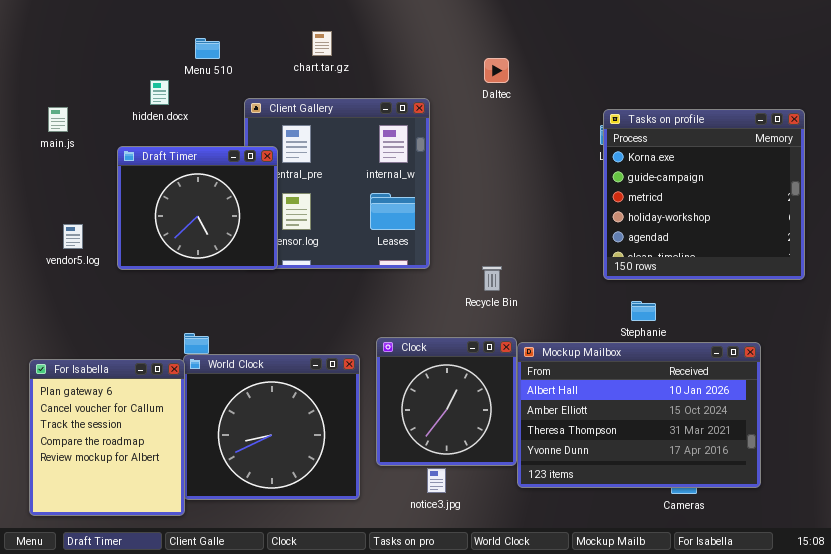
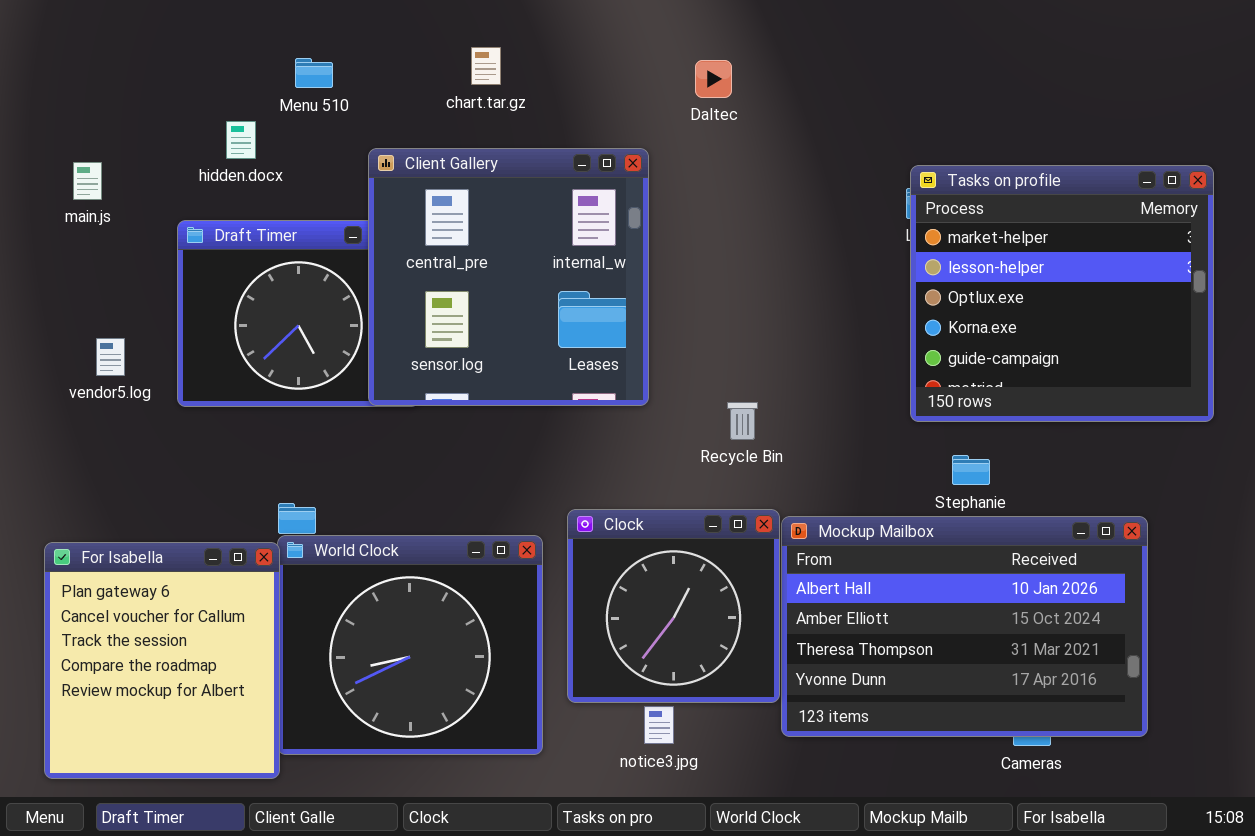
Daltec: [484,58,509,83] -> [695,60,732,98], moved
Client Gallery: [244,98,430,269] -> [368,148,649,406], raised
Tasks on profile: [603,109,805,280] -> [910,165,1214,422], scrolled up 3 rows

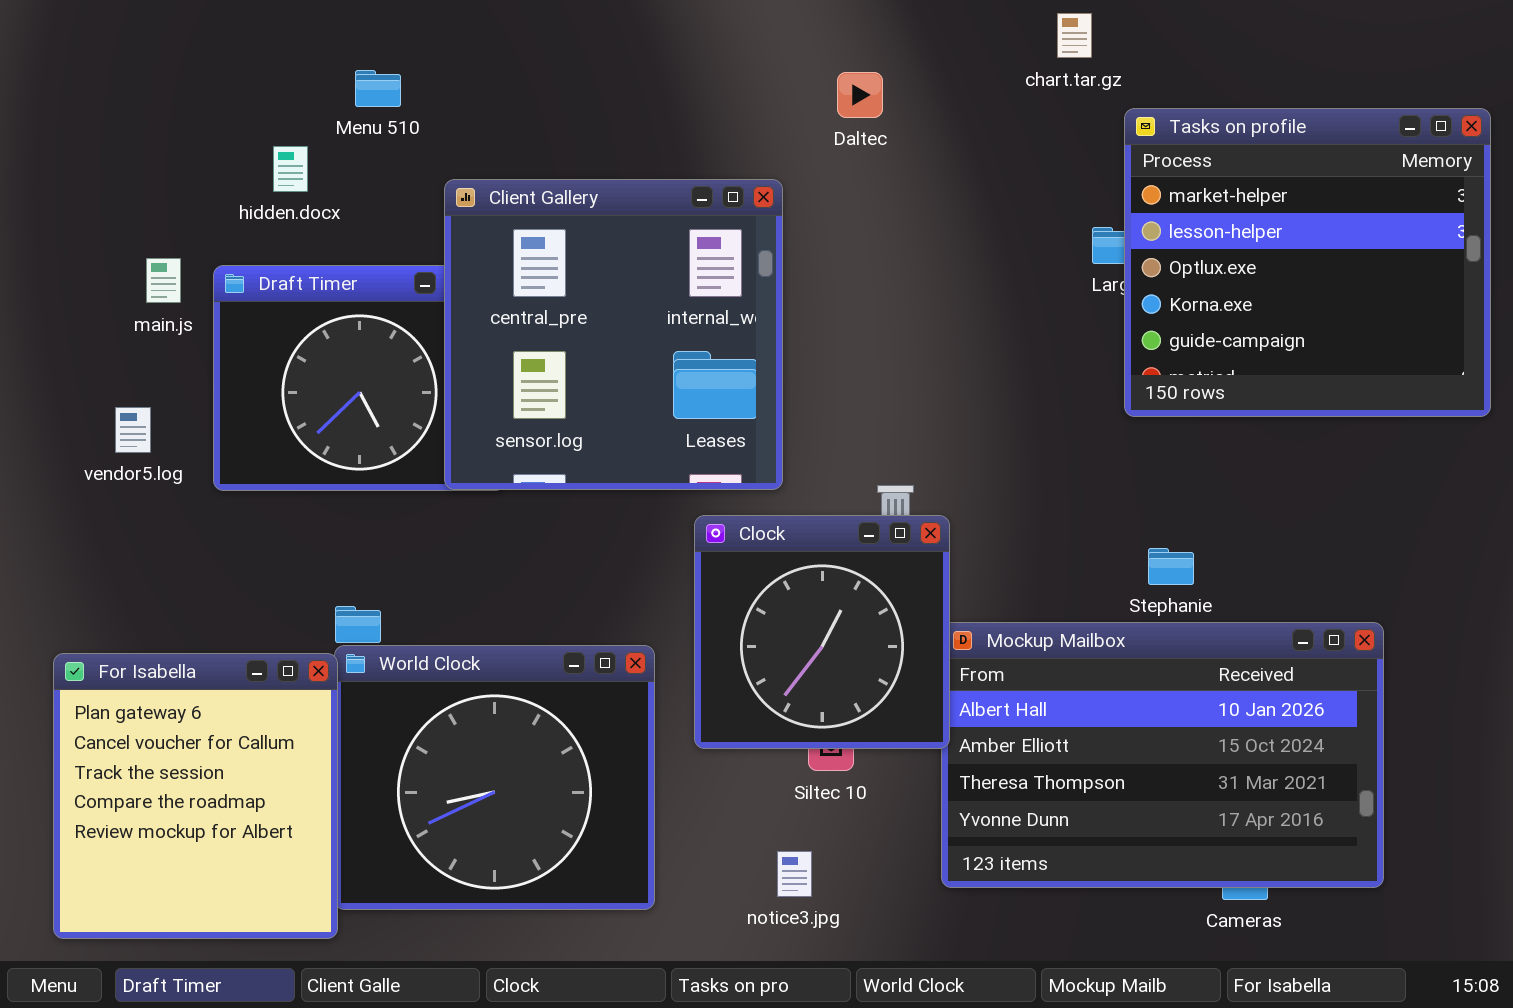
chart.tar.gz: [471,47,501,85] -> [1057,13,1092,58], moved
main.js: [73,162,102,200] -> [146,258,181,303], moved
Tasks on profile: [910,165,1214,422] -> [1124,108,1491,417], moved
Clock: [567,509,780,703] -> [694,515,950,749], moved

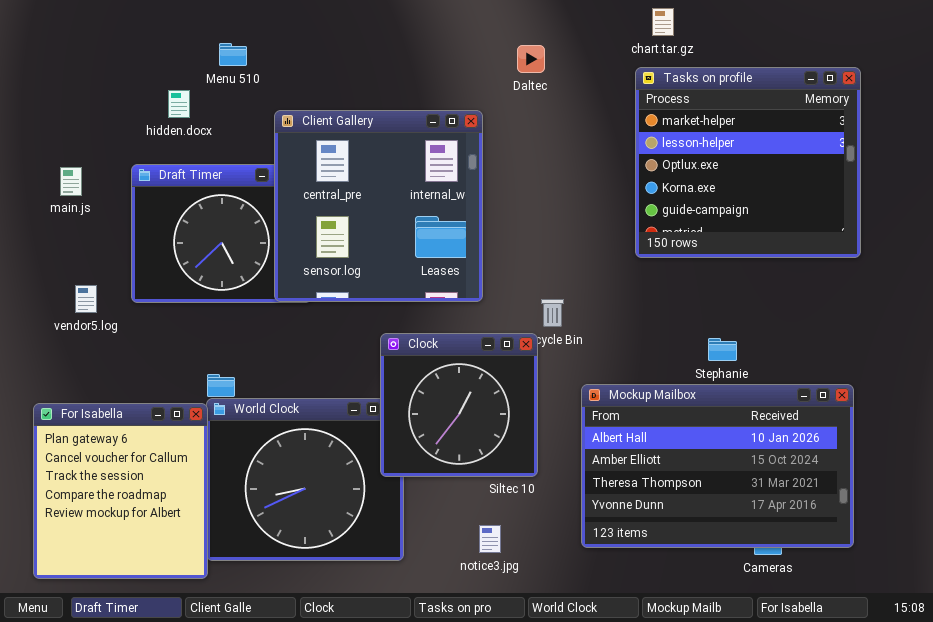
Tasks on profile: [1124,108,1491,417] -> [635,67,861,258], moved
main.js: [146,258,181,303] -> [60,167,82,196], moved
vendor5.log: [115,407,151,453] -> [75,285,97,313], moved
Clock: [694,515,950,749] -> [380,333,538,477], moved

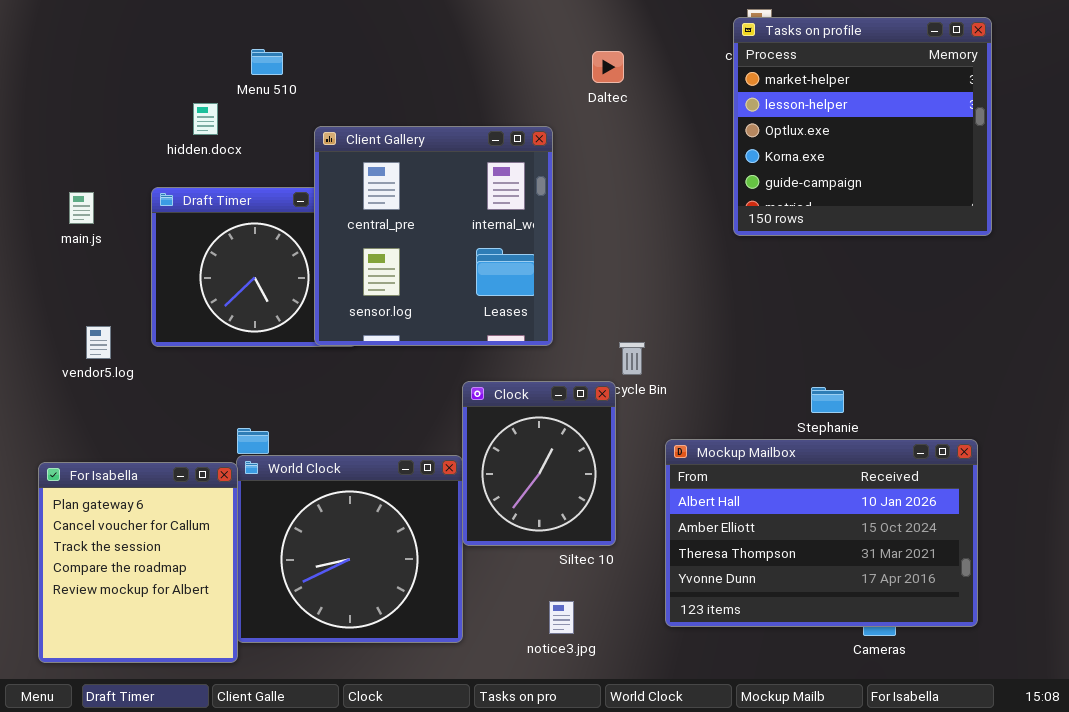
Tasks on profile: [635,67,861,258] -> [733,17,992,236], moved
Clock: [380,333,538,477] -> [462,381,616,546], resized

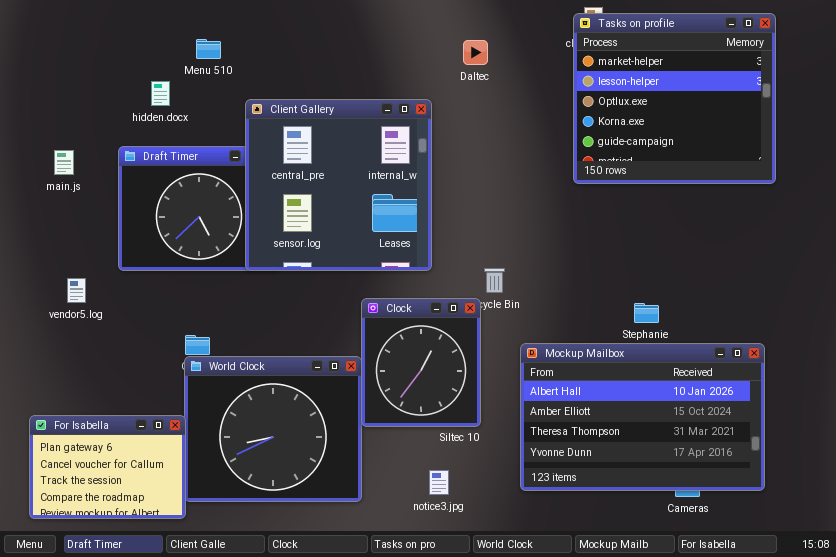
vendor5.log: [86,326,111,359] -> [67,278,86,303], moved
For Isabella: [38,462,238,663] -> [29,415,186,519], resized

